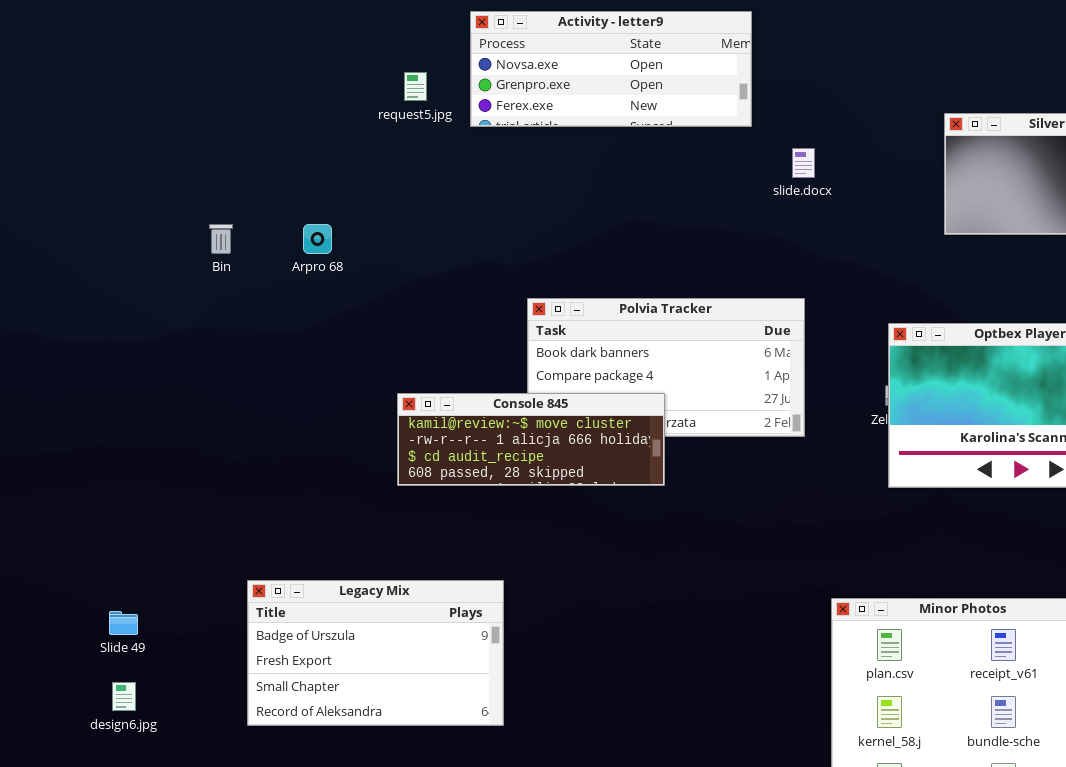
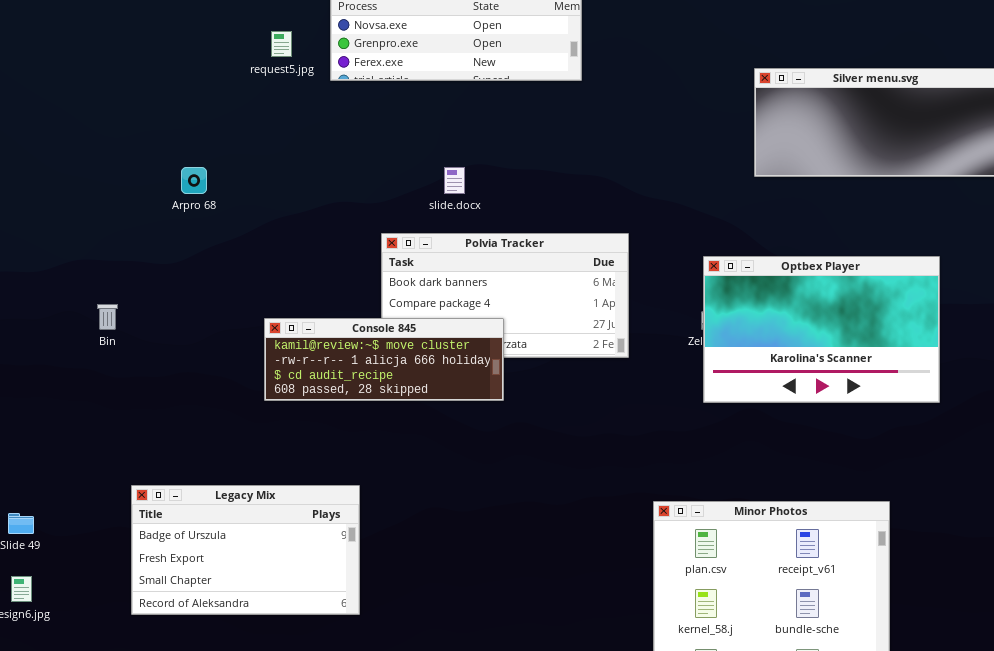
slide.docx: [792,148,815,178] -> [444,167,465,194], moved
Bin: [209,224,233,254] -> [97,304,118,330], moved

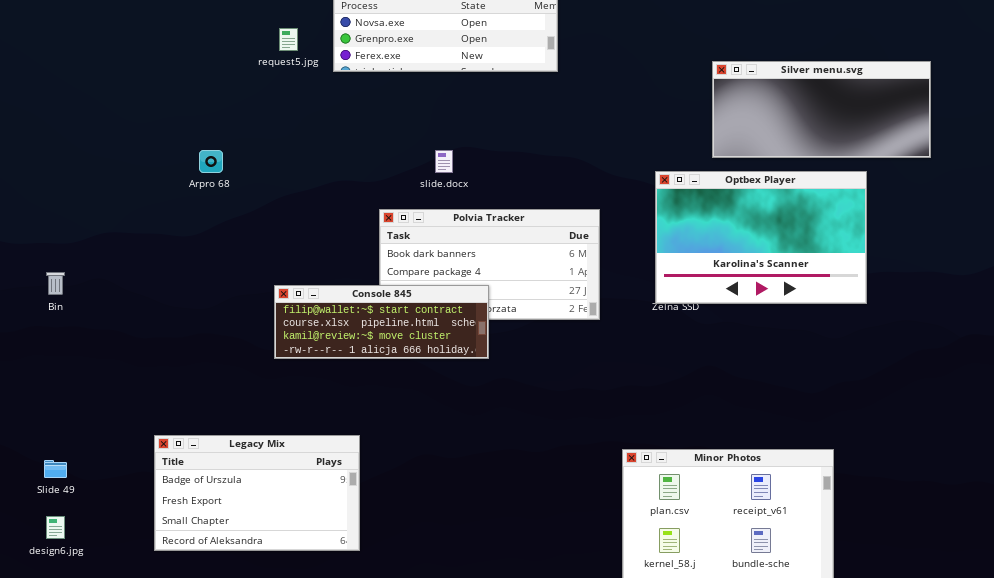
Optbex Player: [703,256,940,403] -> [655,171,867,304], moved
Bin: [97,304,118,330] -> [46,272,65,295], moved
Console 845: [264,318,504,401] -> [274,285,489,359], scrolled up 2 rows

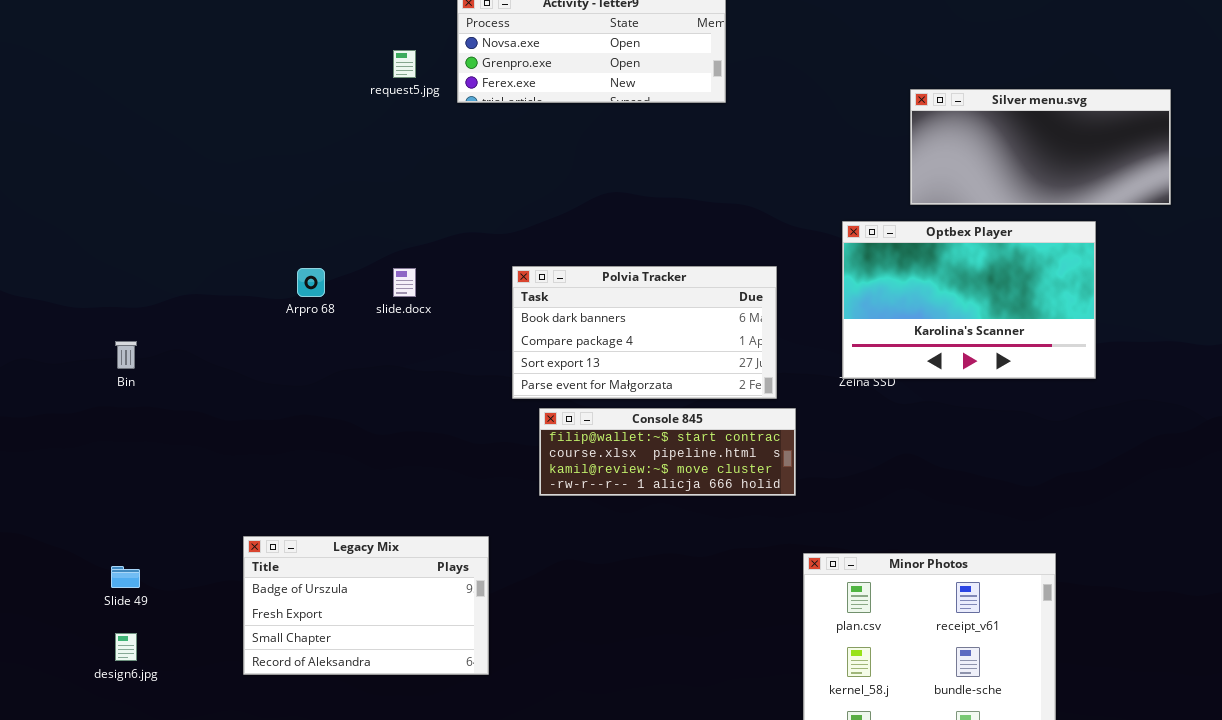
Arpro 68: [199,150,223,173] -> [297,268,325,297], moved
slide.docx: [435,150,453,173] -> [393,268,416,297], moved
Console 845: [274,285,489,359] -> [539,408,796,496], moved

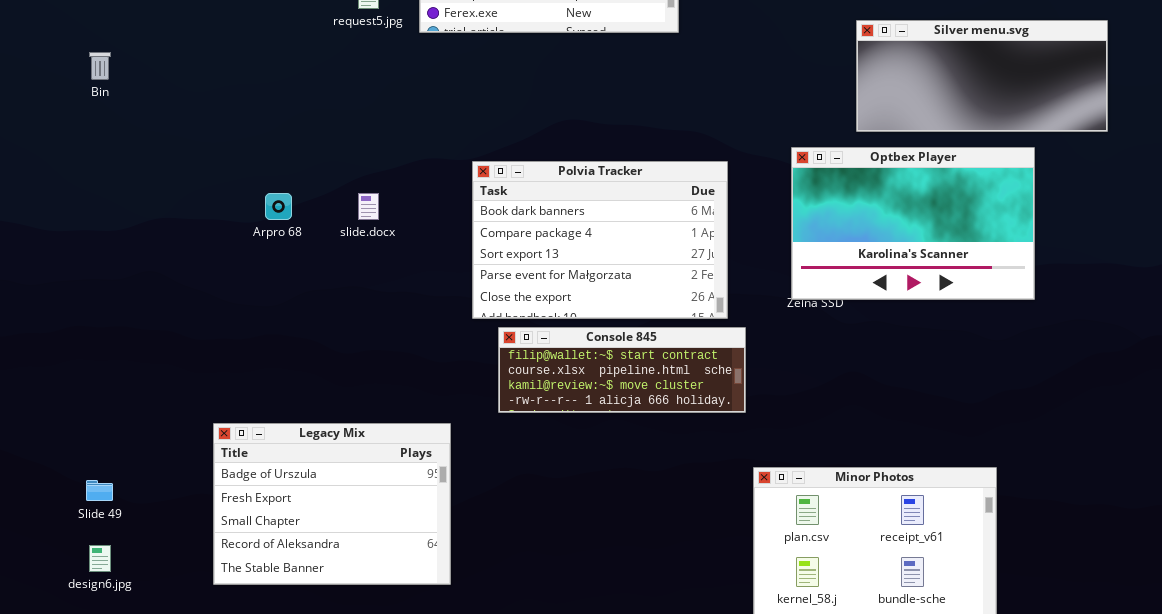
Polvia Tracker: [512,266,777,399] -> [472,161,728,319], resized
Bin: [115,341,137,369] -> [89,52,111,80], moved
Legacy Mix: [243,536,489,675] -> [213,423,451,585], resized

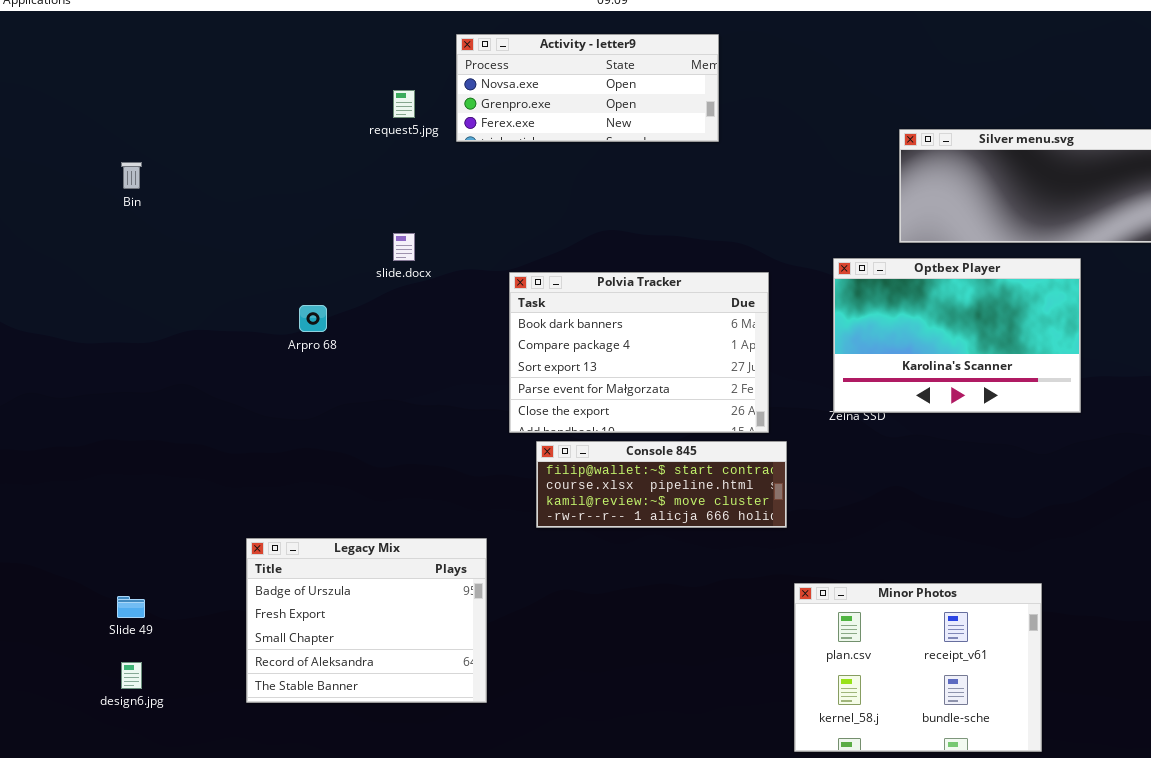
slide.docx: [358,193,379,220] -> [393,233,415,261], moved

